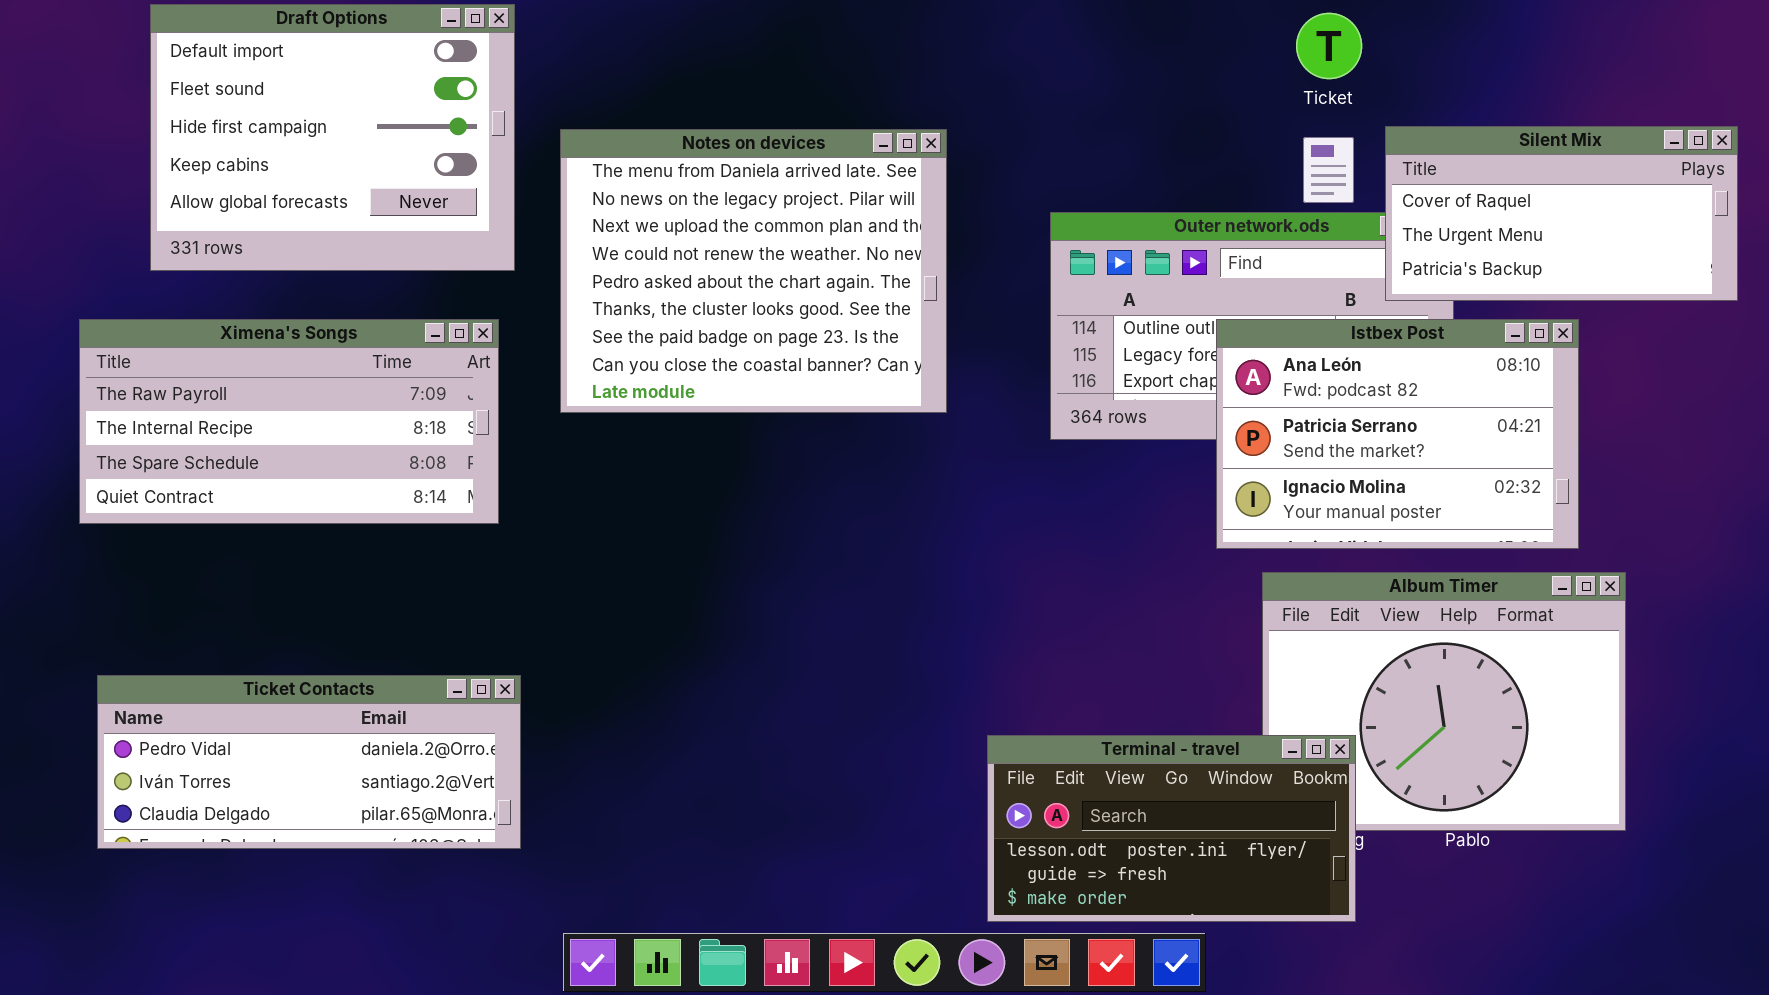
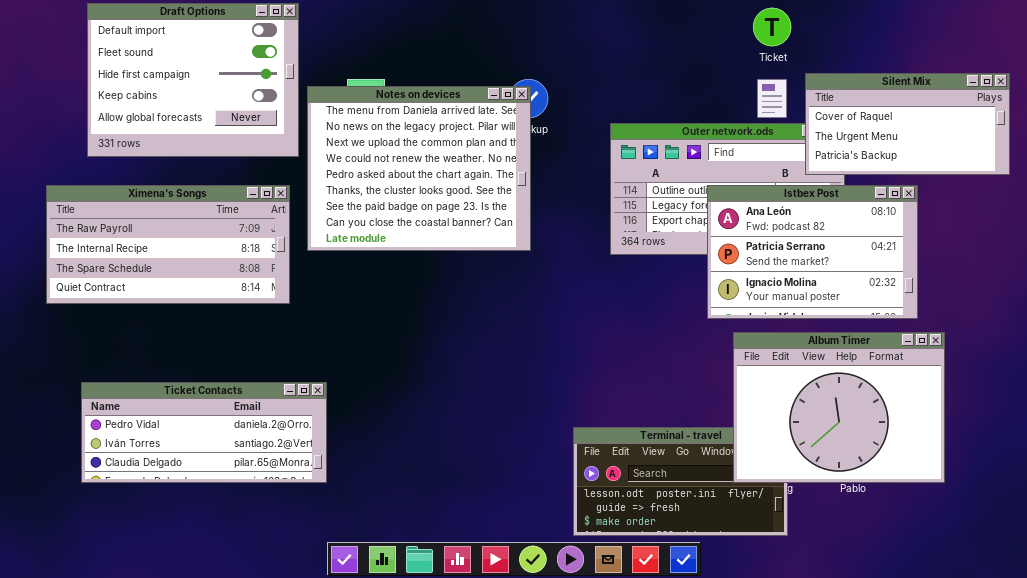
Notes on devices: [560,129,947,413] -> [307,86,531,251], moved
Album Timer: [1262,572,1626,831] -> [733,332,945,483], raised
Ticket Contacts: [97,675,521,849] -> [81,382,327,483], moved

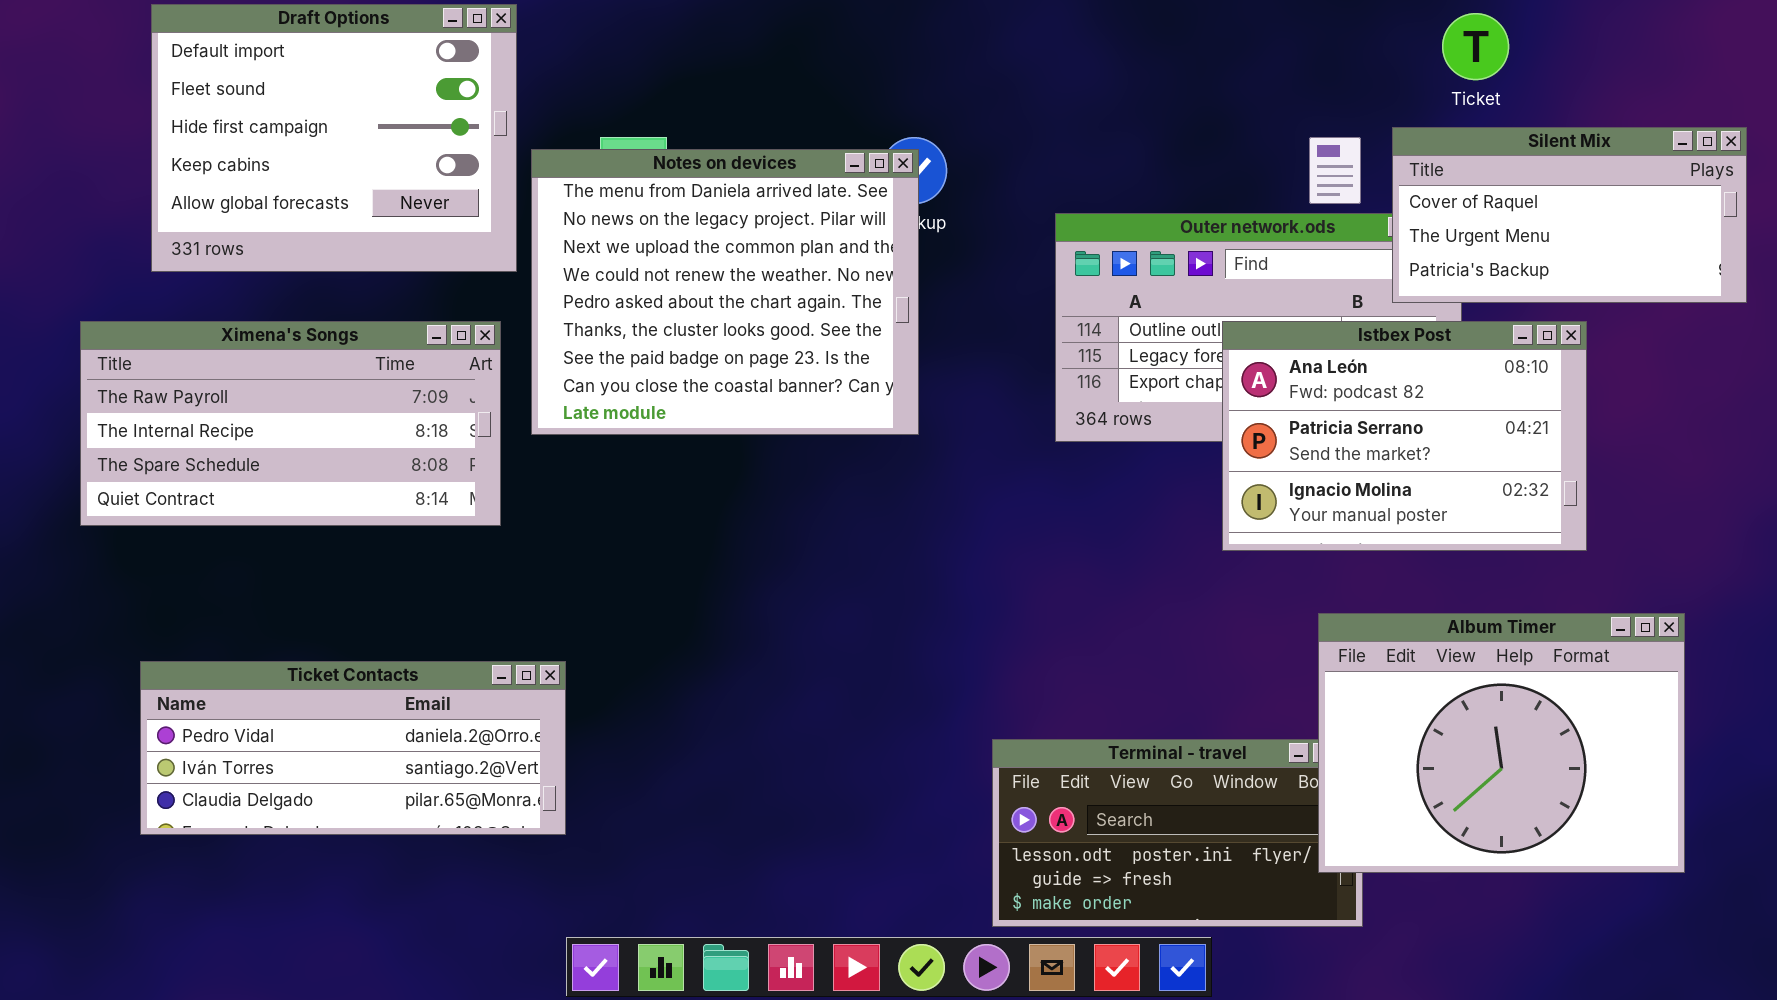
Ticket: [753,8,791,46] -> [1442,13,1509,80], moved
Album Timer: [733,332,945,483] -> [1318,613,1685,873], moved

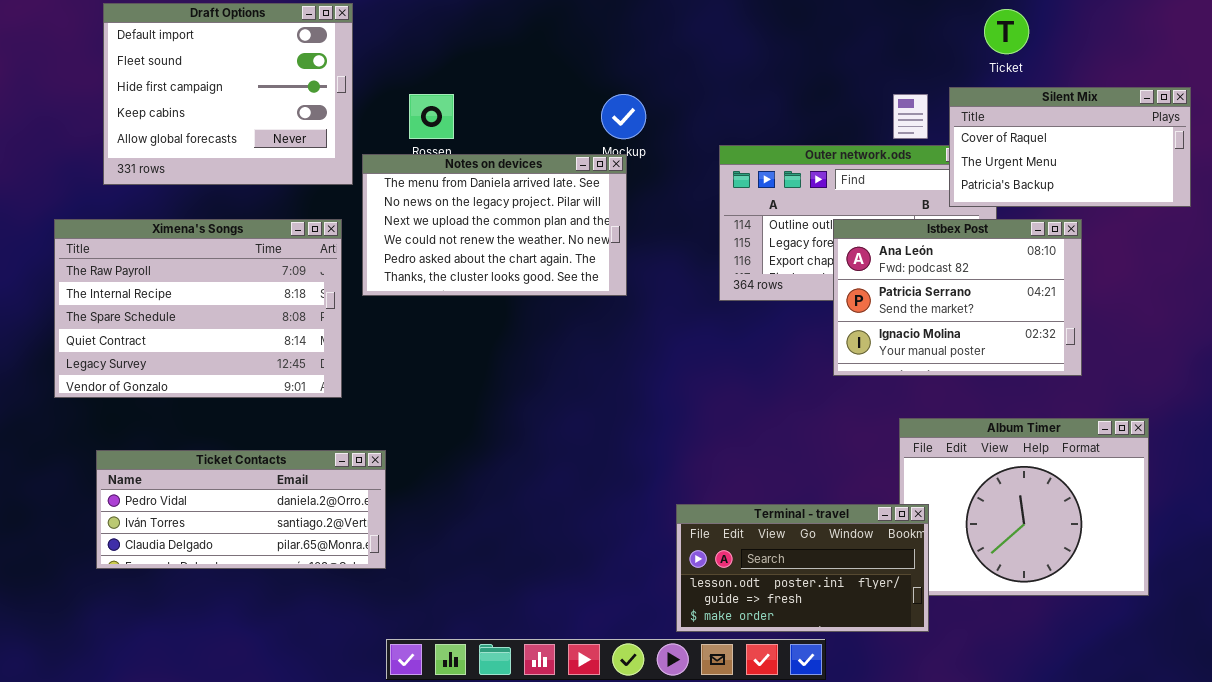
Notes on devices: [531,149,919,435] -> [362,154,627,296], resized
Ximena's Songs: [80,321,501,526] -> [54,219,342,398], resized
Terminal - travel: [992,739,1363,927] -> [676,504,929,632], raised

